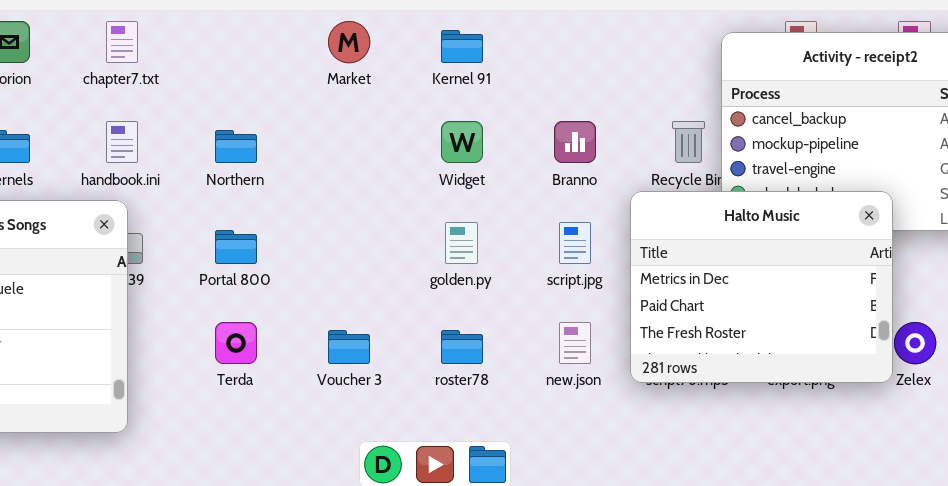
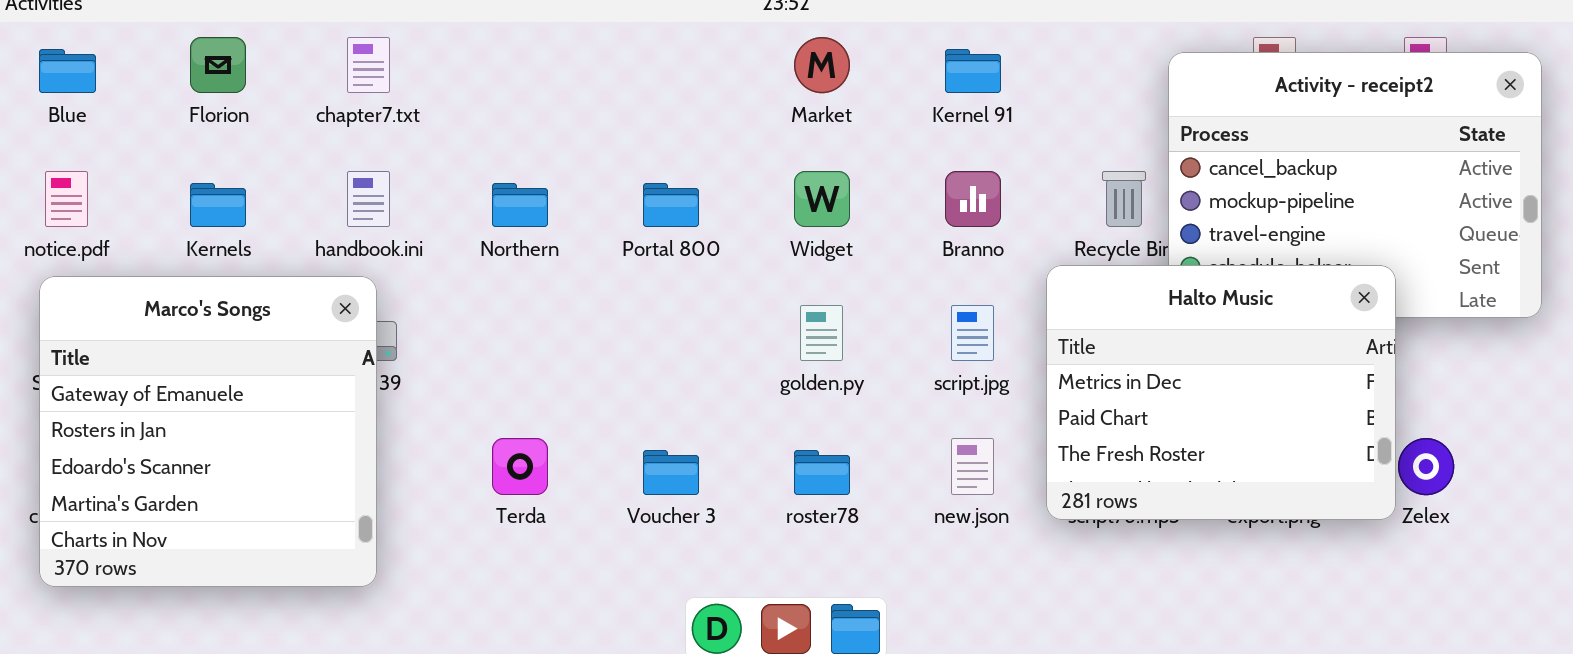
Market: [328,21,370,63] -> [794,37,850,93], moved
Kernel 91: [441,30,483,63] -> [945,49,1001,93], moved
Portal 800: [215,230,257,264] -> [643,183,699,227], moved

